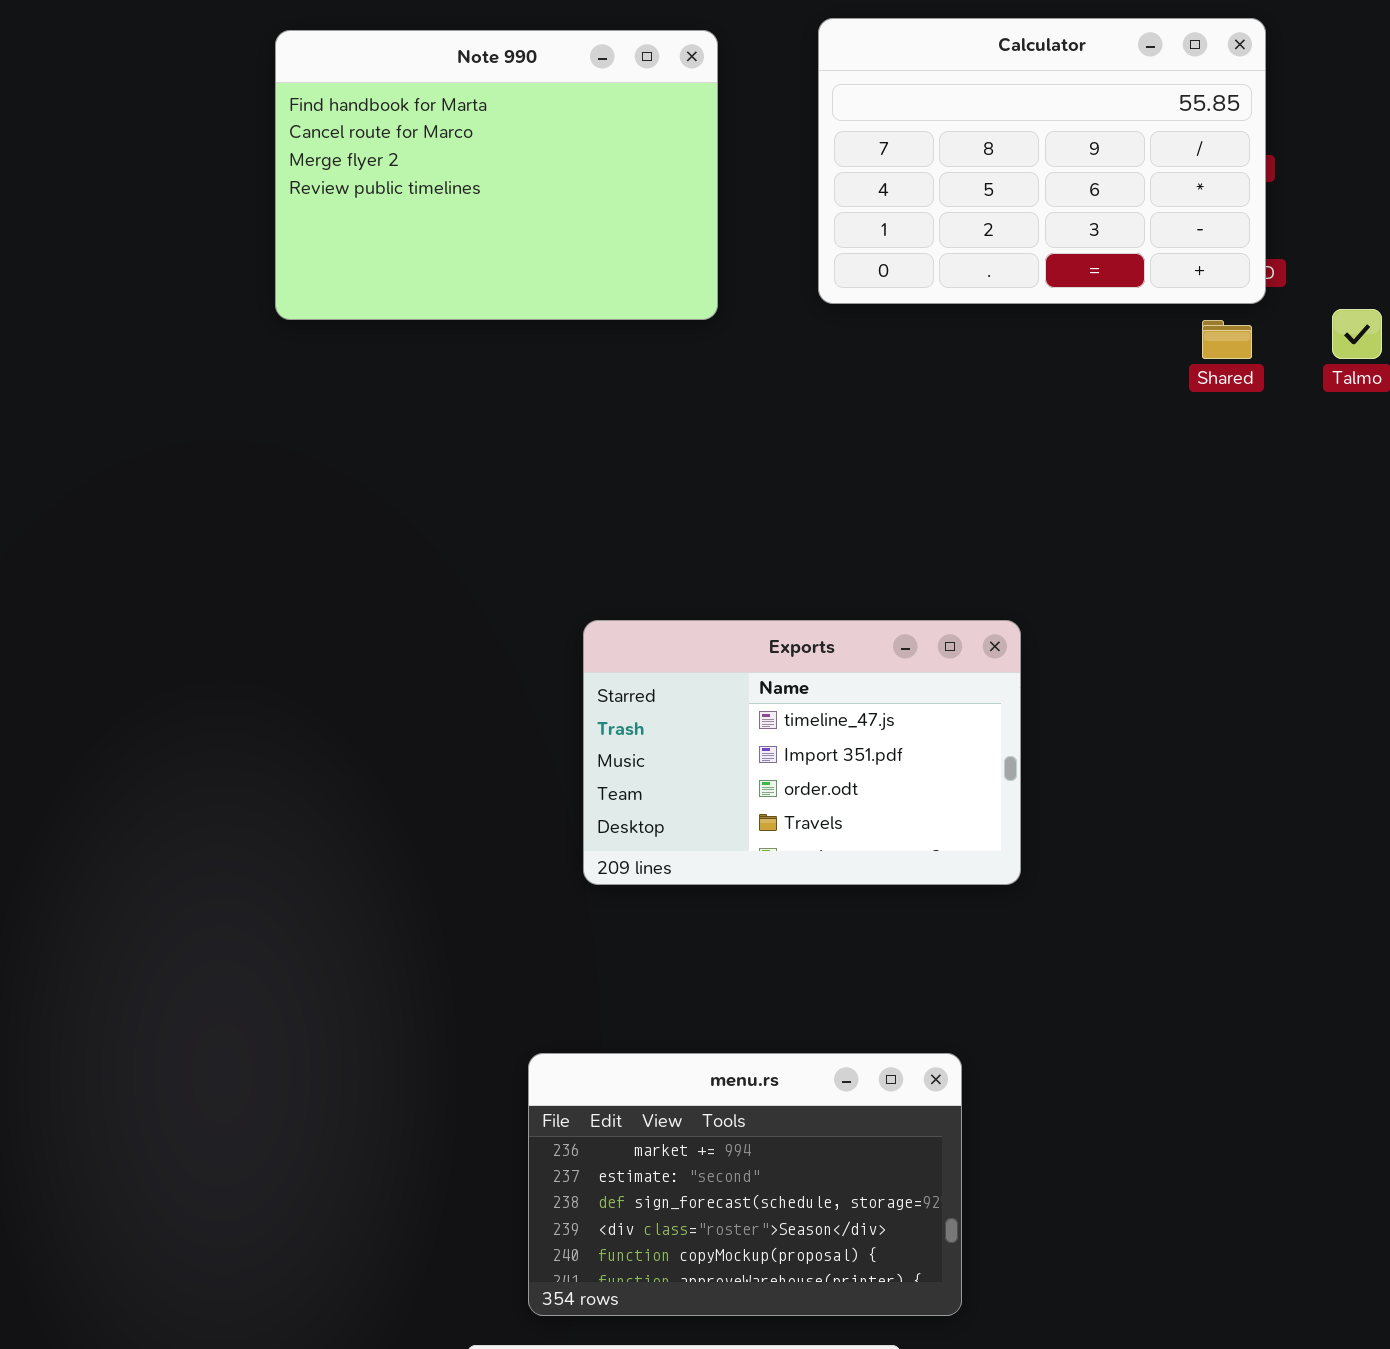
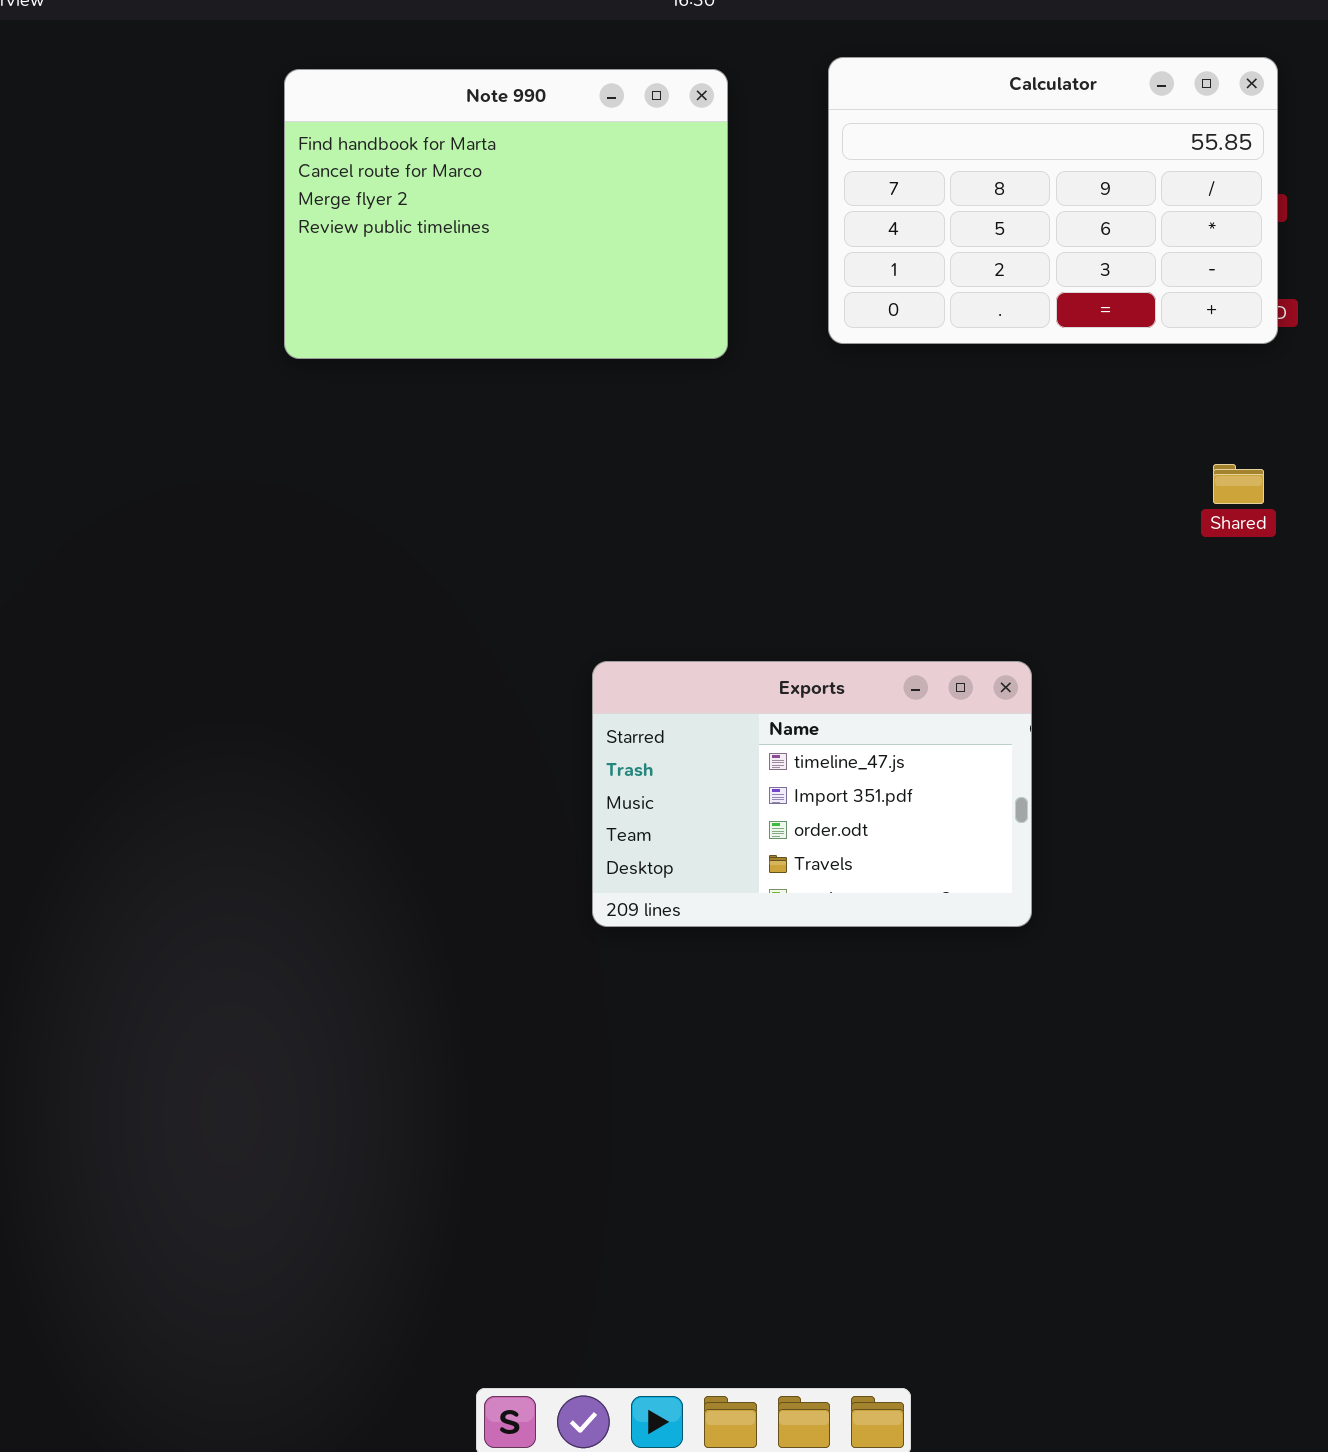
Shared: [1202,320,1252,359] -> [1213,464,1264,504], moved
menu.rs: [528,1053,962,1316] -> none, closed

